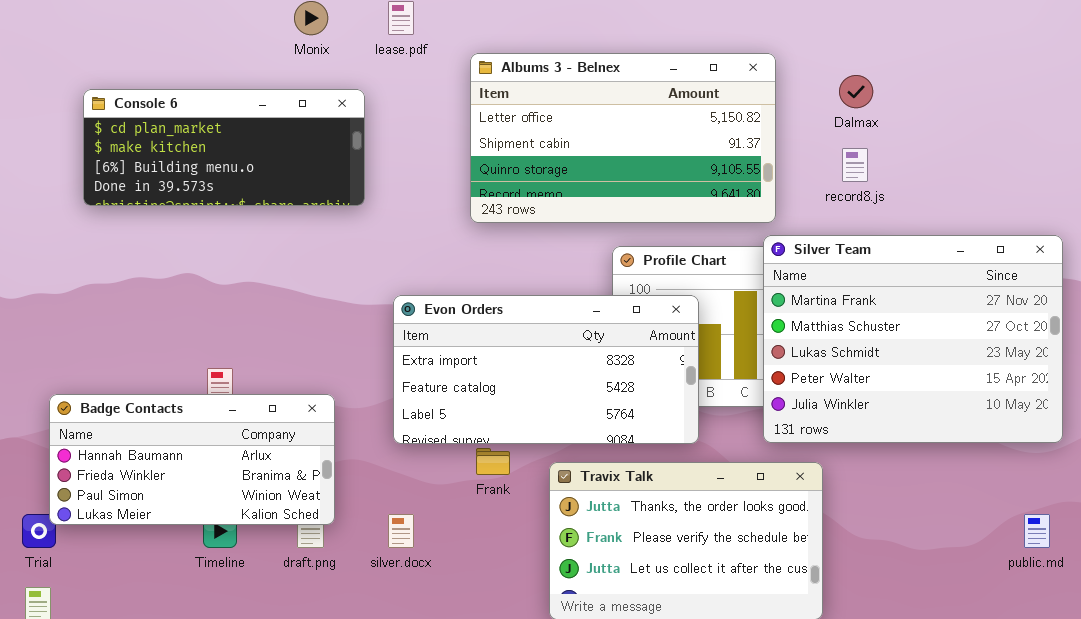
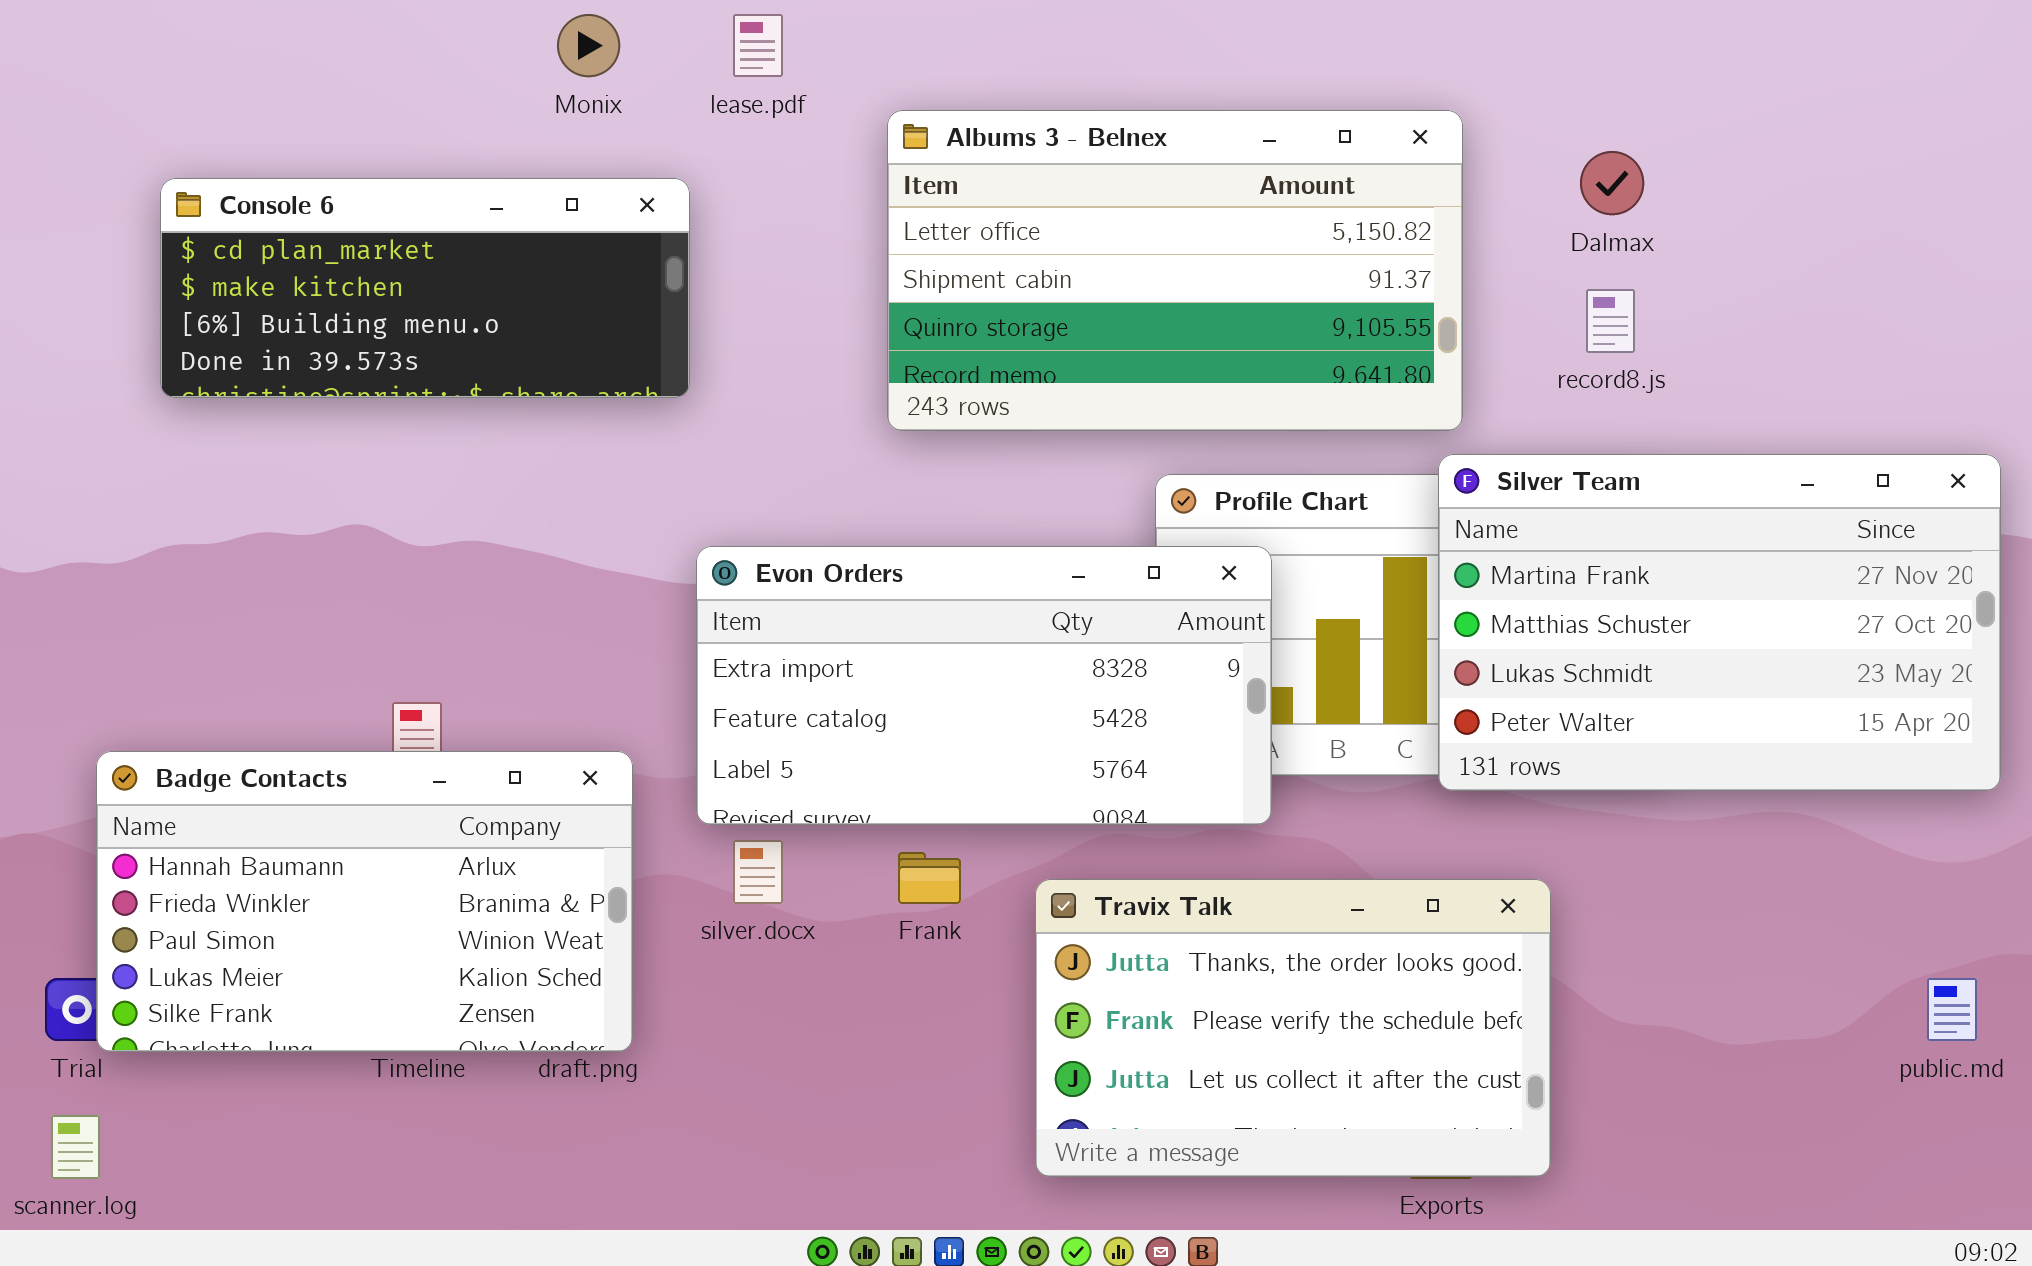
Silver Team: [763,235,1063,443] -> [1438,454,2001,791], resized
Evon Orders: [393,295,699,444] -> [696,546,1272,825], moved
Badge Contacts: [49,394,335,525] -> [96,751,633,1052], resized
silver.docx: [388,514,414,548] -> [733,840,783,904], moved

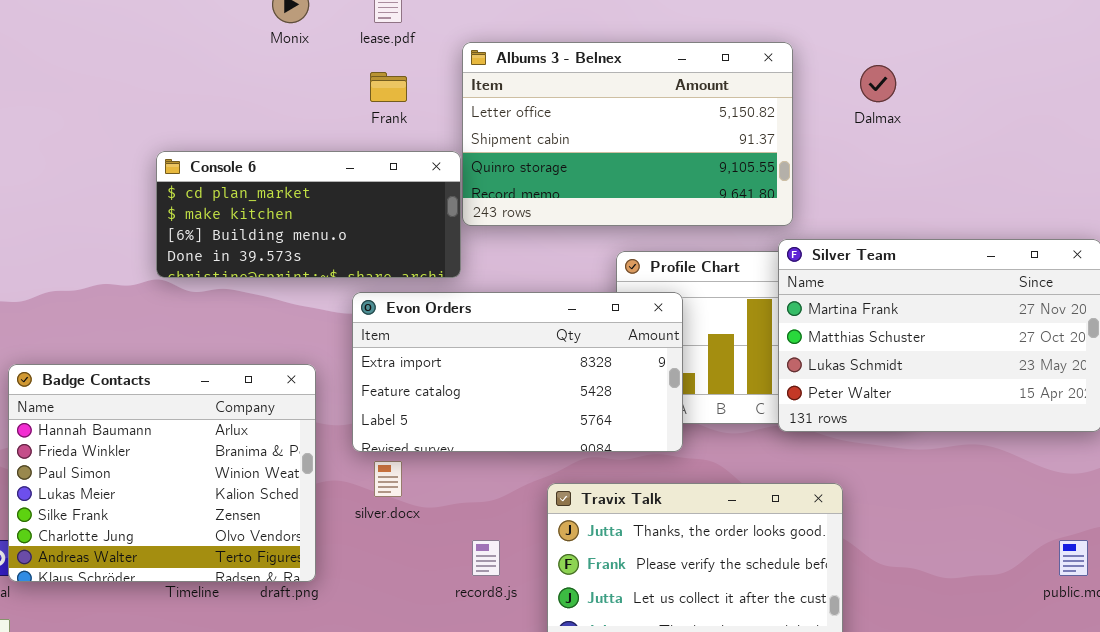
Console 6: [160,178,690,398] -> [156,151,461,278], moved
record8.js: [1586,289,1635,353] -> [472,540,500,576], moved
Badge Contacts: [96,751,633,1052] -> [8,364,316,582], resized
Frank: [898,852,961,904] -> [370,72,407,102], moved

